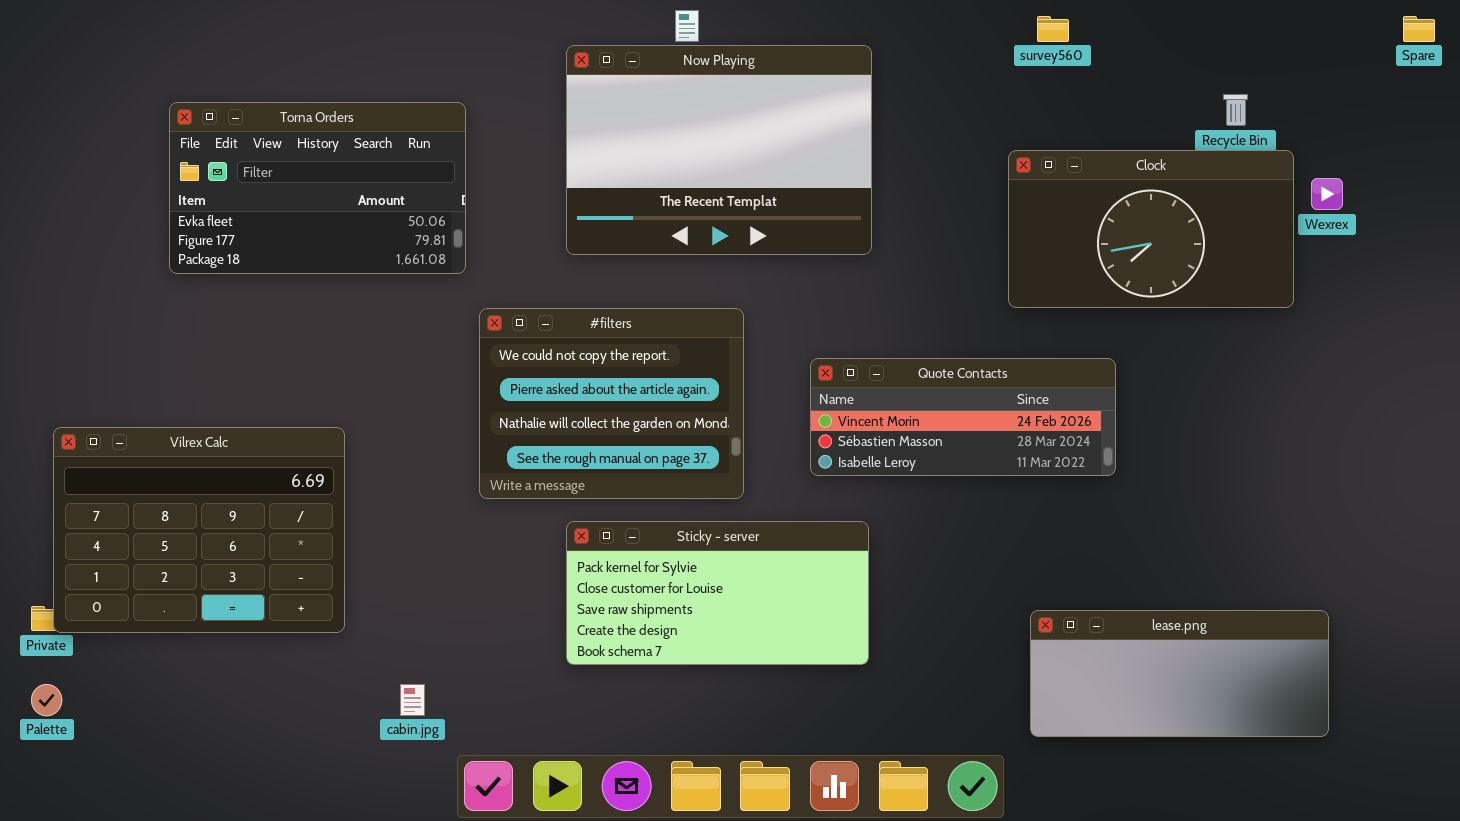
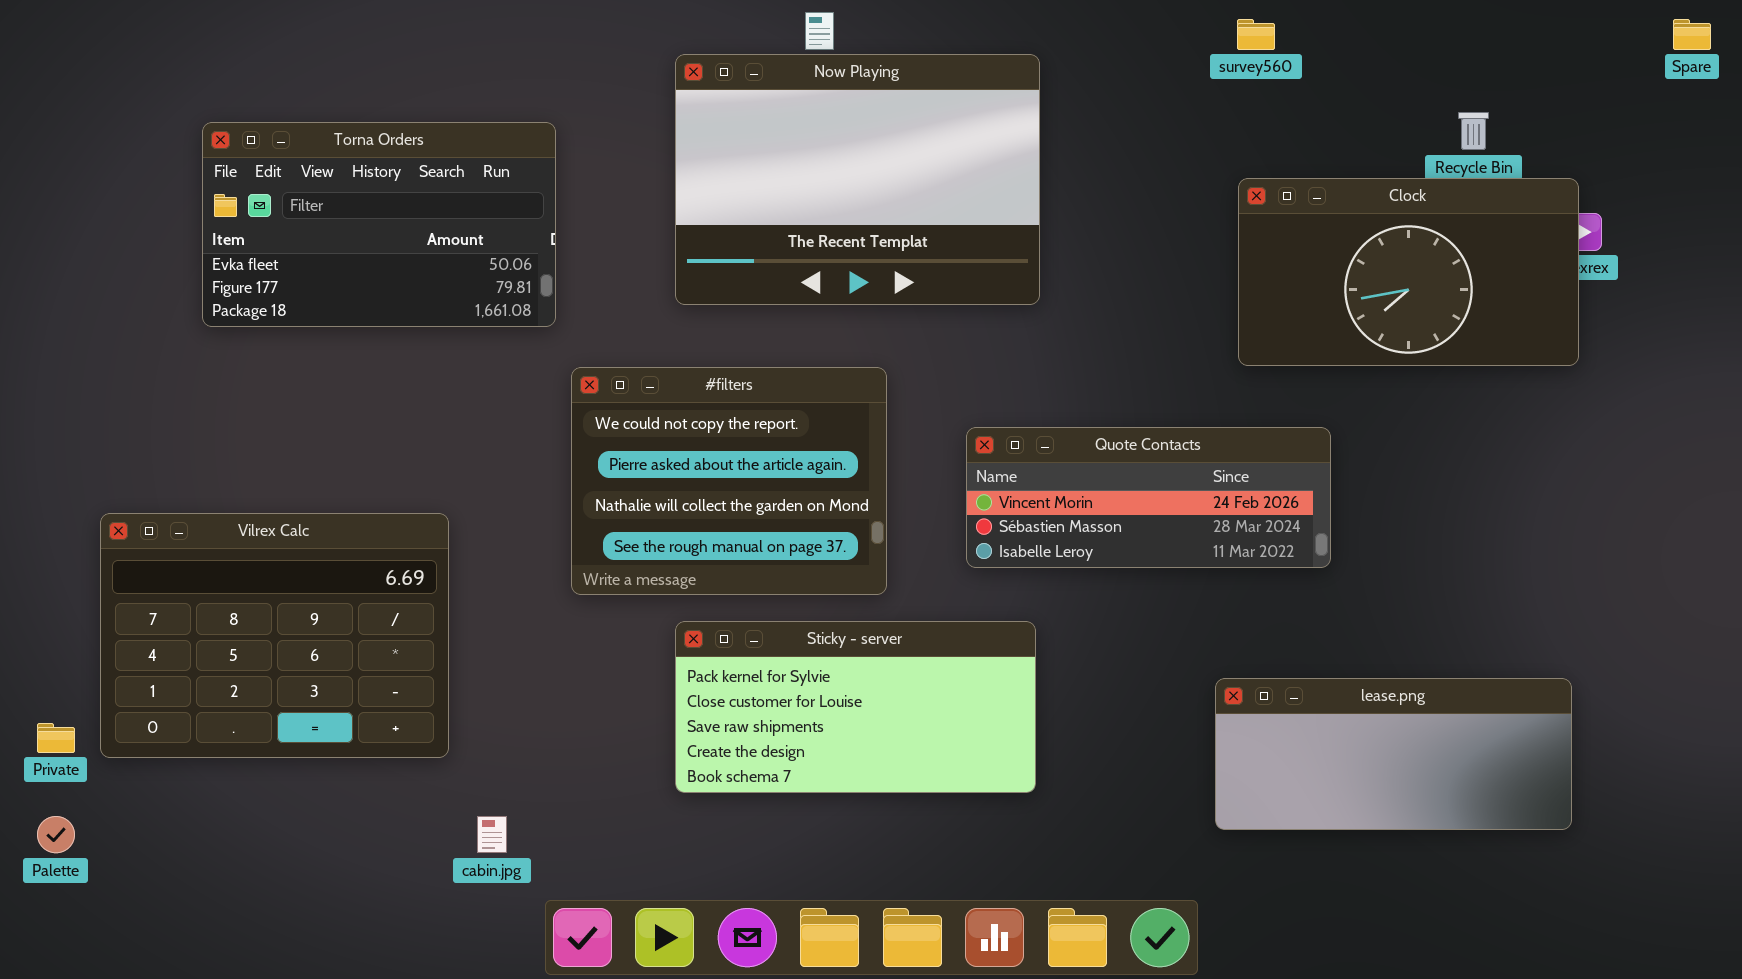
Clock: [1008,150,1294,308] -> [1238,178,1579,366], moved
Vilrex Calc: [53,427,345,633] -> [100,513,449,758], moved
lease.png: [1030,610,1329,737] -> [1215,678,1572,830], moved

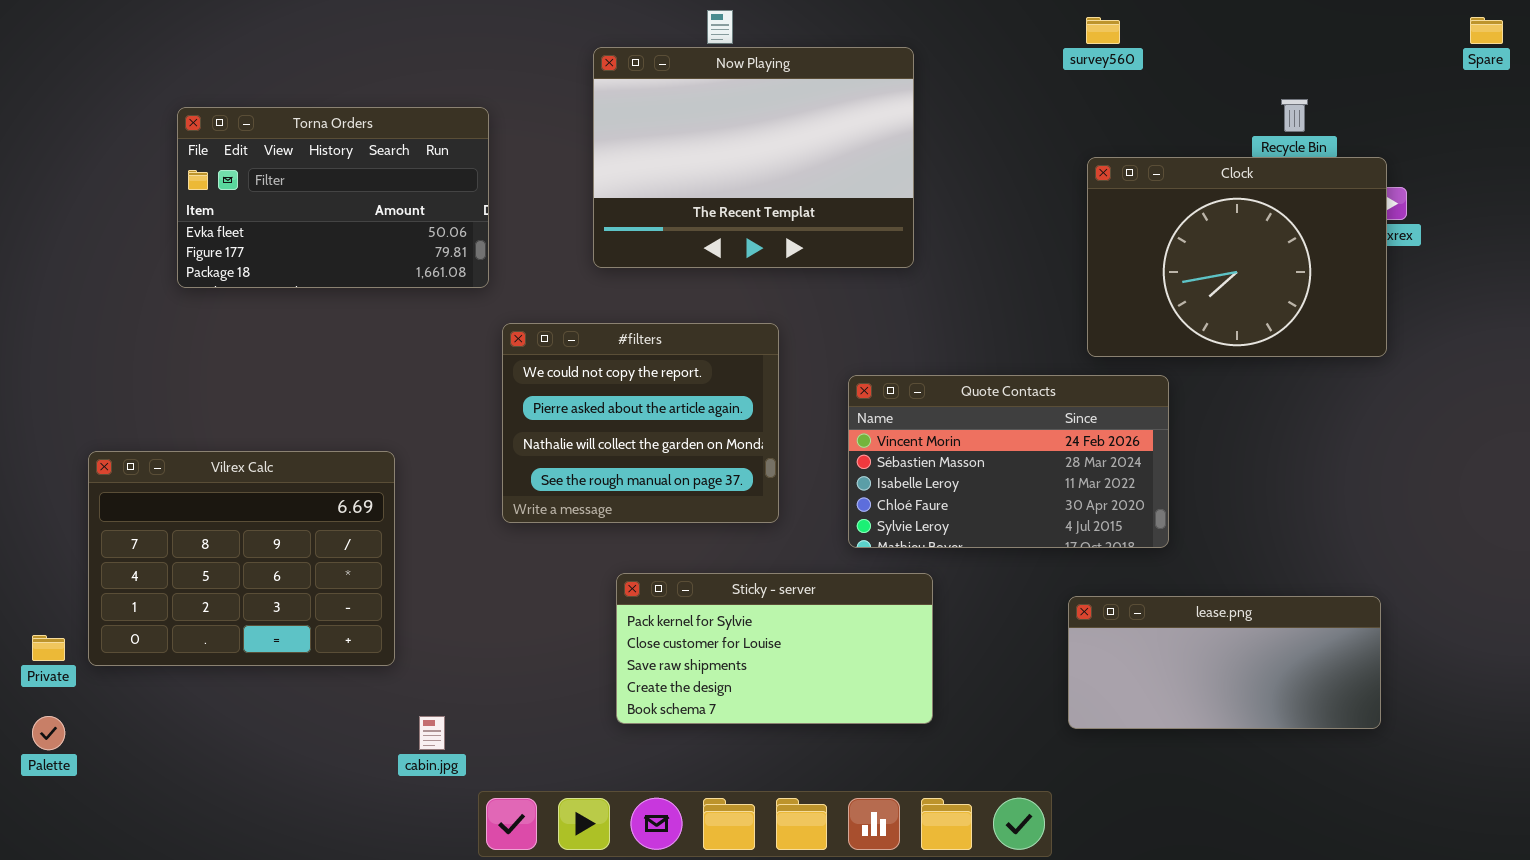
Clock: [1238,178,1579,366] -> [1087,157,1387,357], resized
Quote Contacts: [966,427,1331,568] -> [848,375,1169,548], resized
Sticky - server: [675,621,1036,793] -> [616,573,933,724], moved

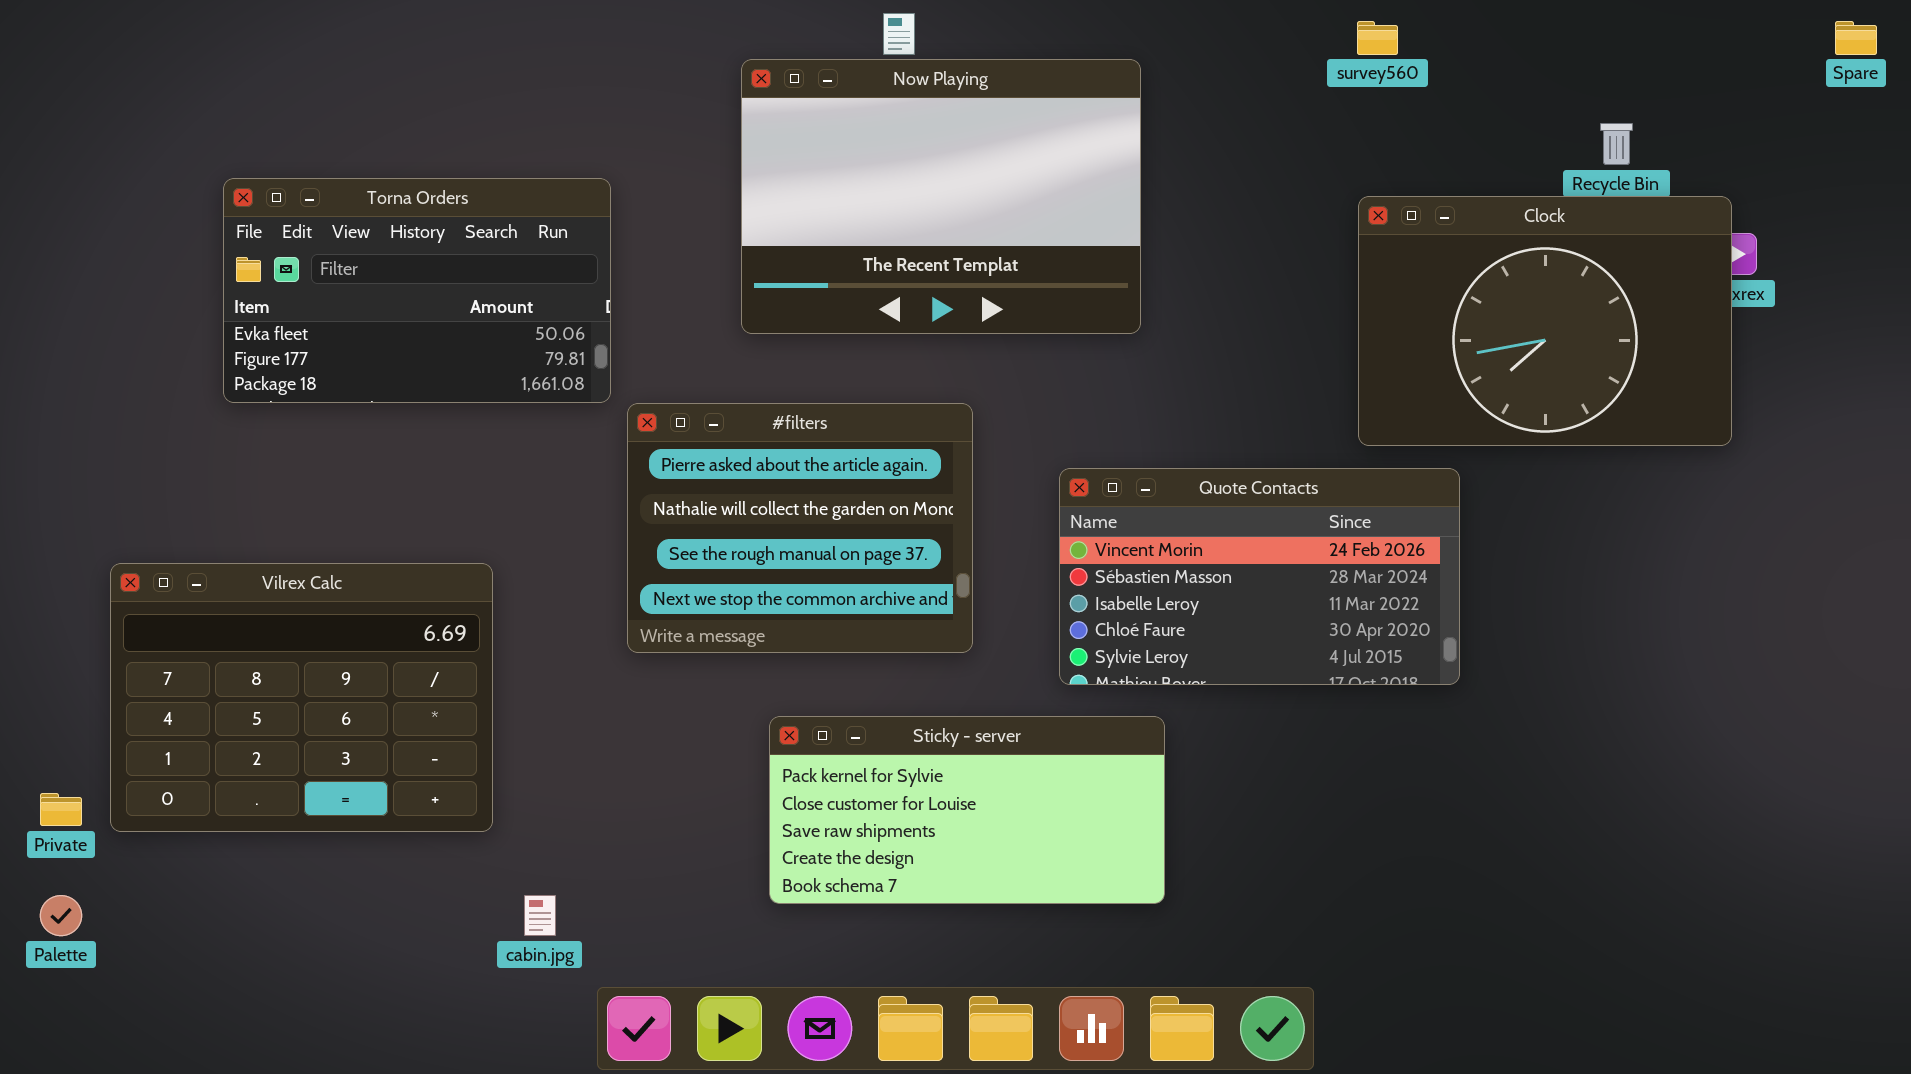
Torna Orders: [177,107,489,288] -> [223,178,611,403], moved
#filters: [502,323,779,523] -> [627,403,973,653], scrolled down 1 row
lease.png: [1068,596,1381,729] -> none, closed

